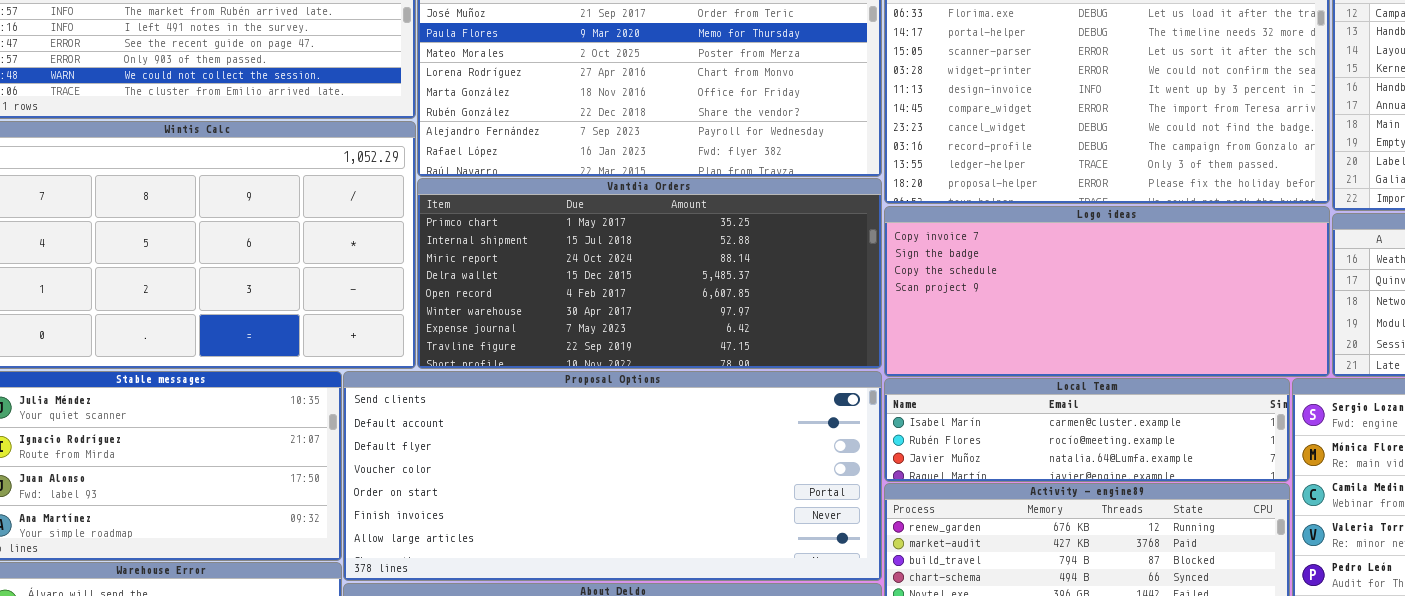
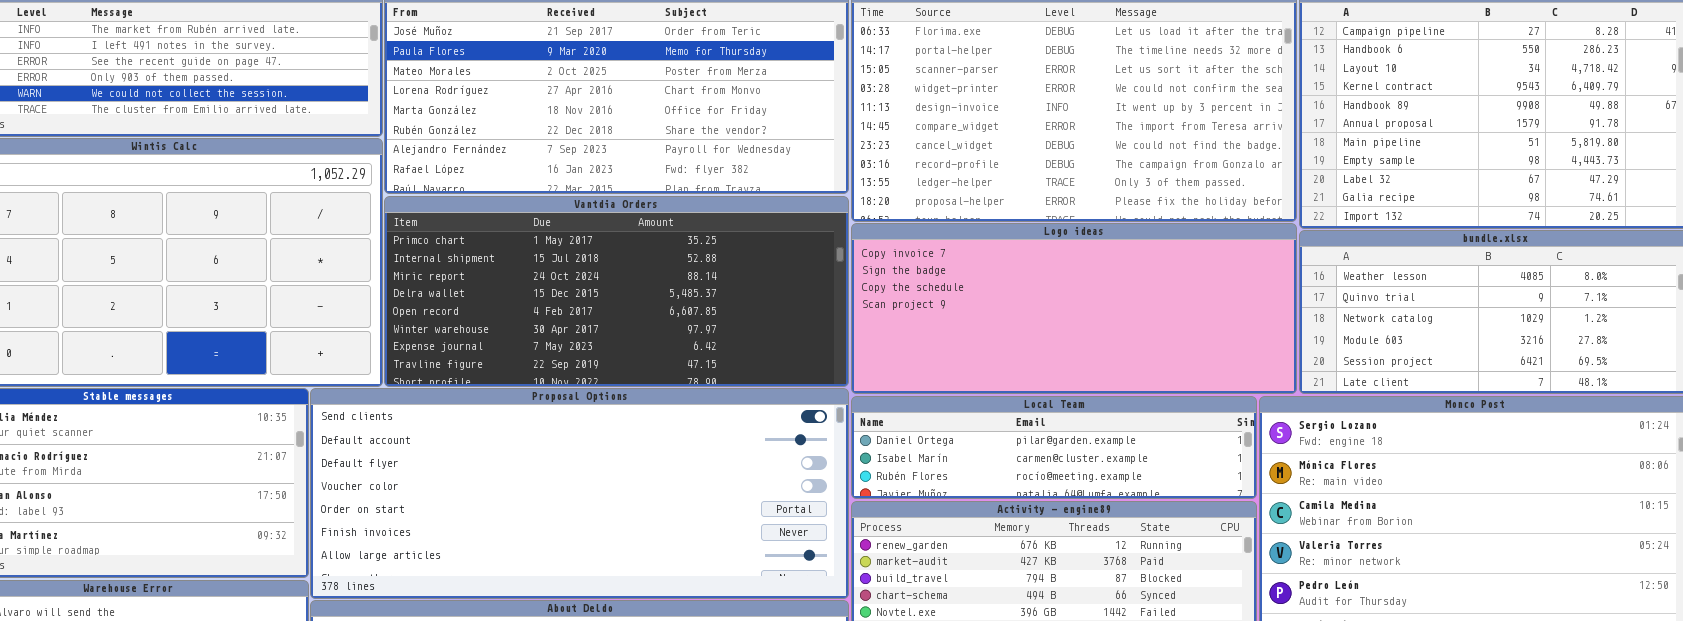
Local Team: [884,378,1290,482] -> [851,396,1257,499], scrolled up 1 row

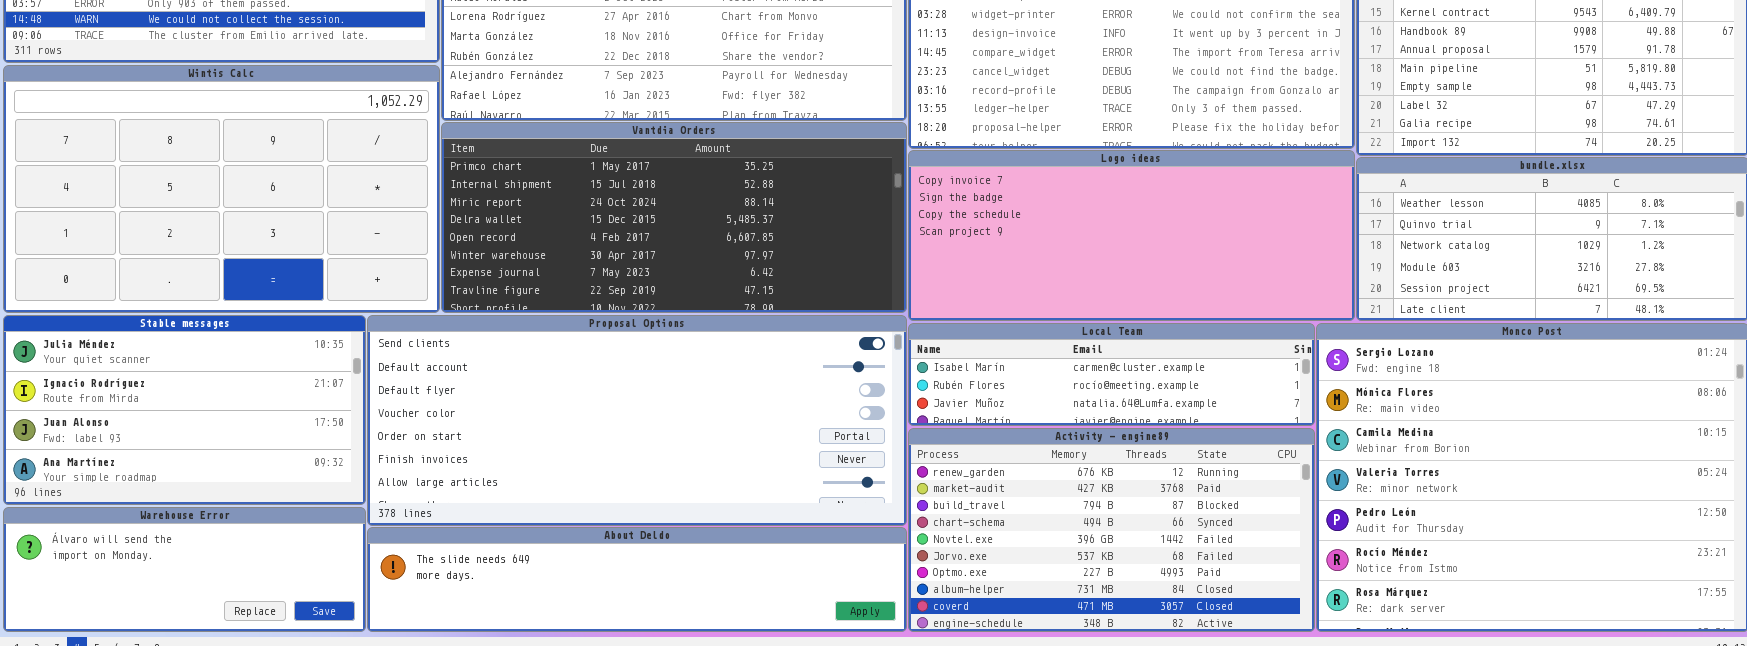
Local Team: [851,396,1257,499] -> [908,323,1315,426], scrolled down 1 row

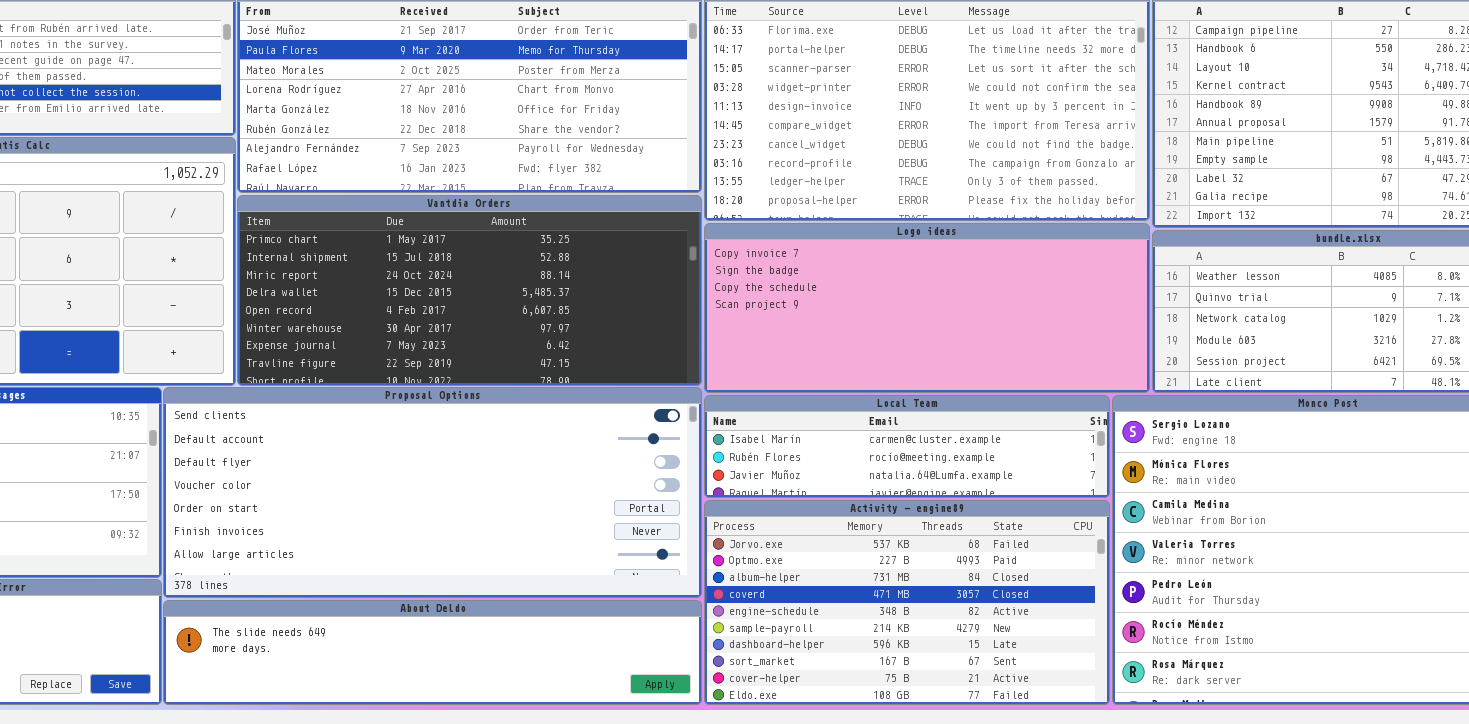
Activity - engine89: [908,428,1315,632] -> [704,500,1110,705], scrolled down 5 rows

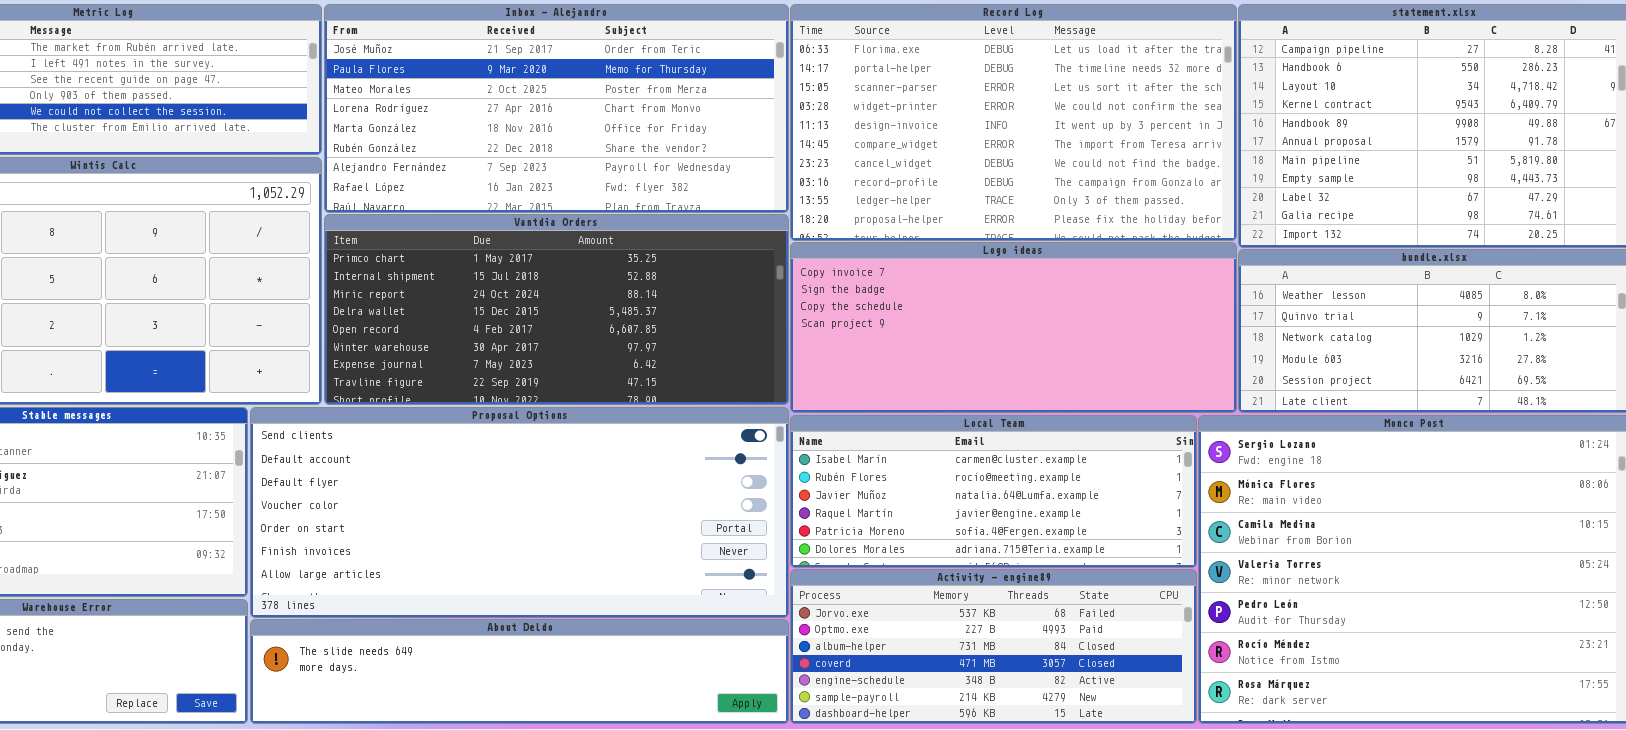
Local Team: [704,395,1110,498] -> [790,415,1197,568], resized
Activity - engine89: [704,500,1110,705] -> [790,569,1197,724], resized

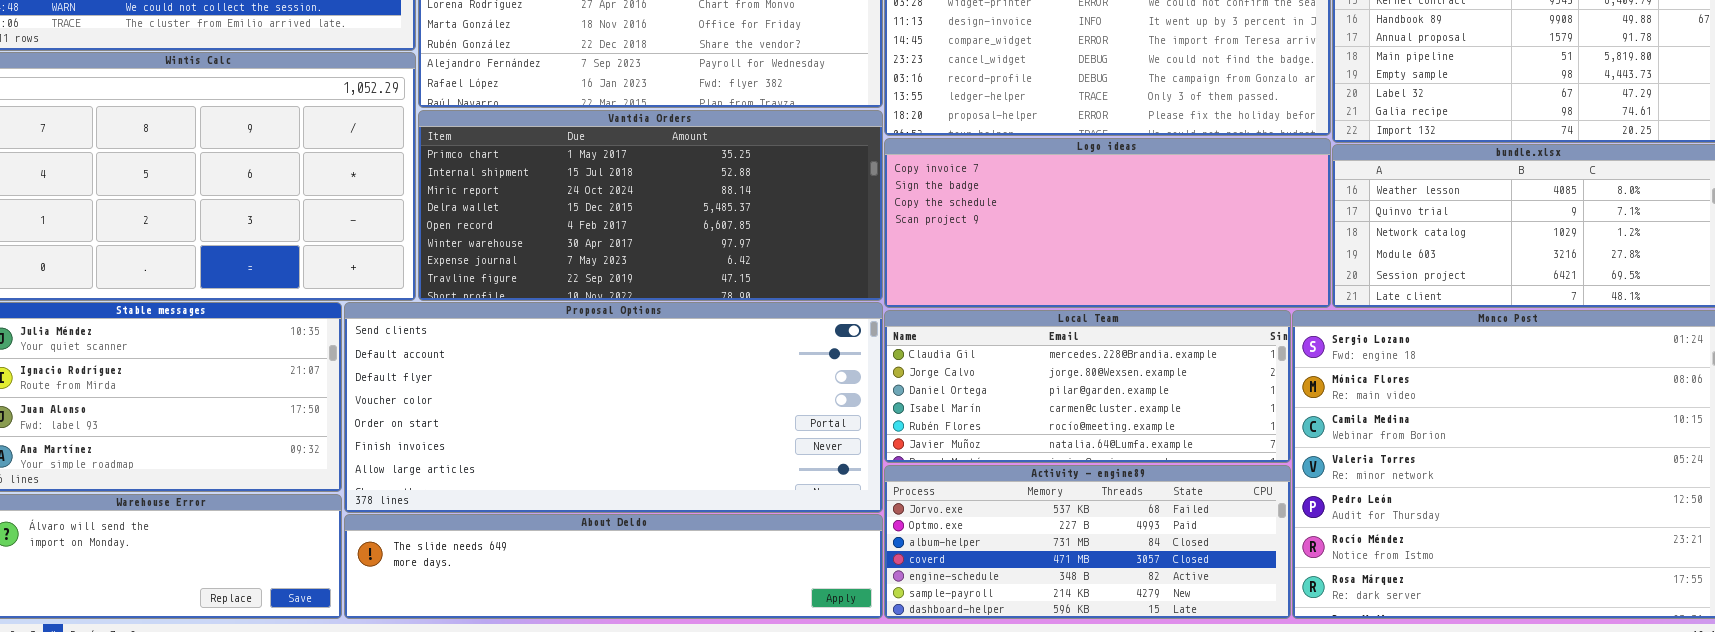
Local Team: [790,415,1197,568] -> [884,310,1291,463], scrolled up 3 rows

